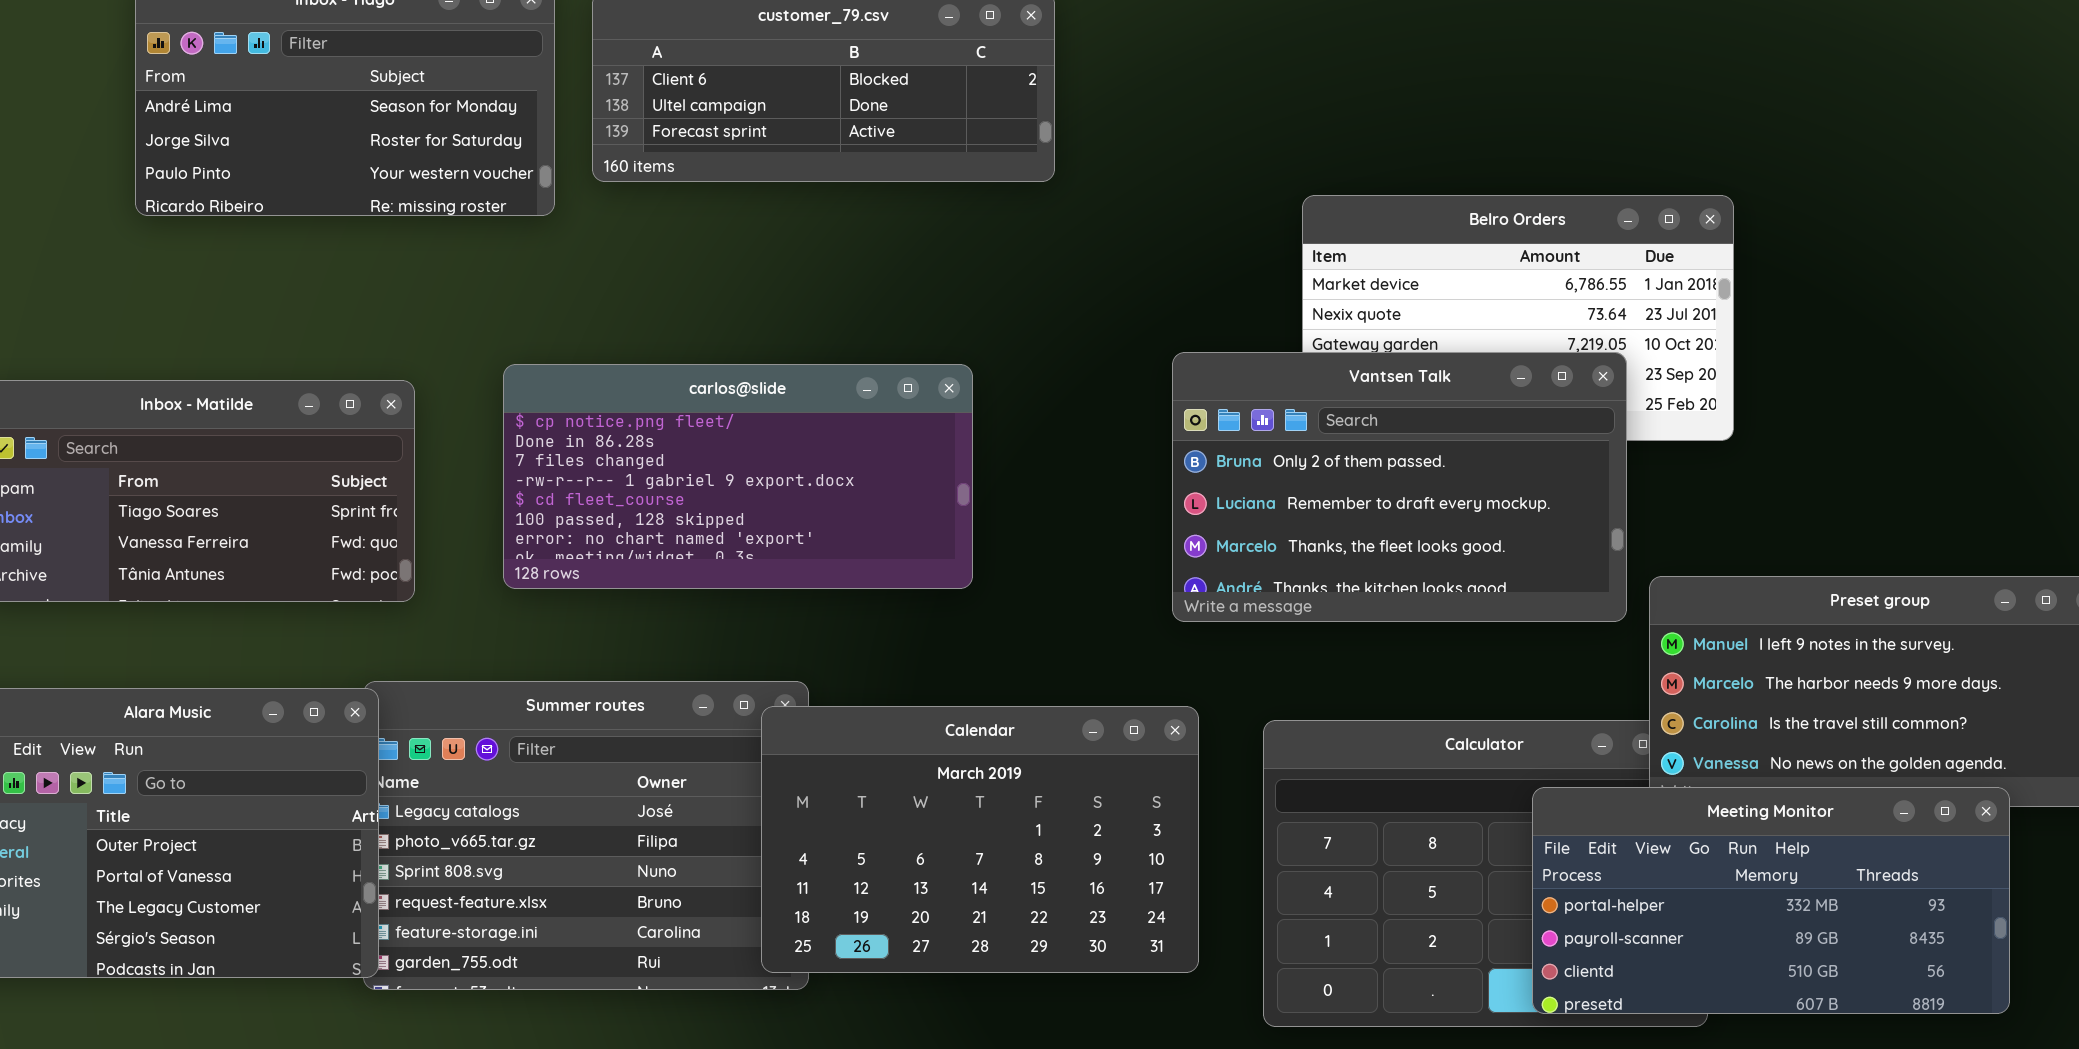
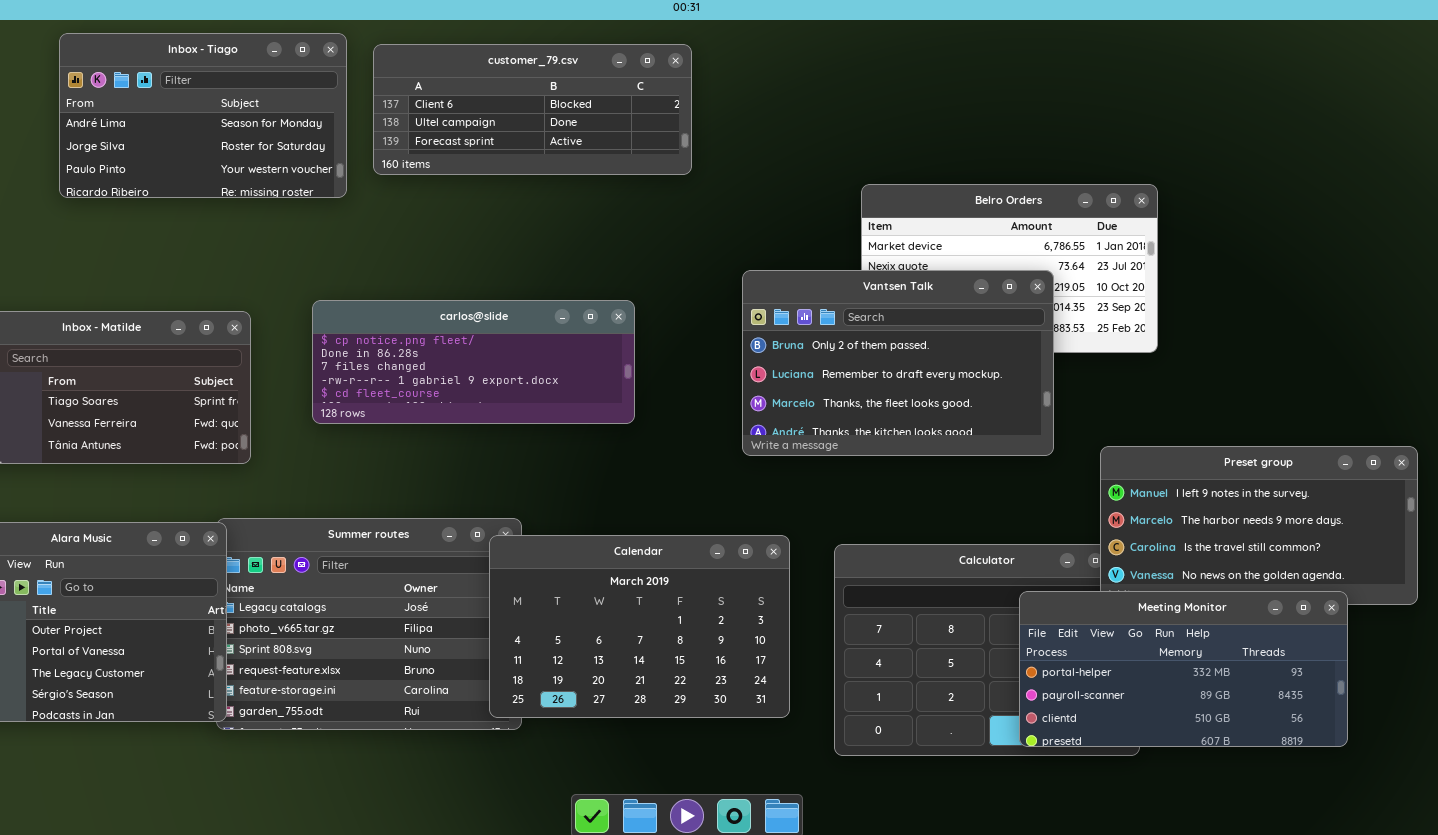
Vantsen Talk: [1172,352,1627,622] -> [742,270,1054,456], moved
carlos@slide: [503,364,973,589] -> [312,300,635,424], resized

